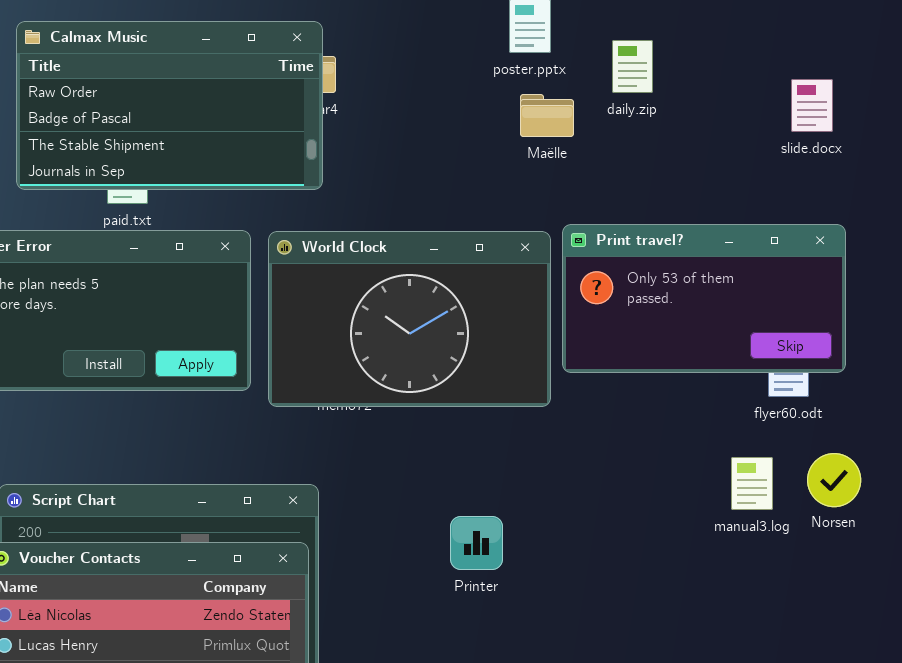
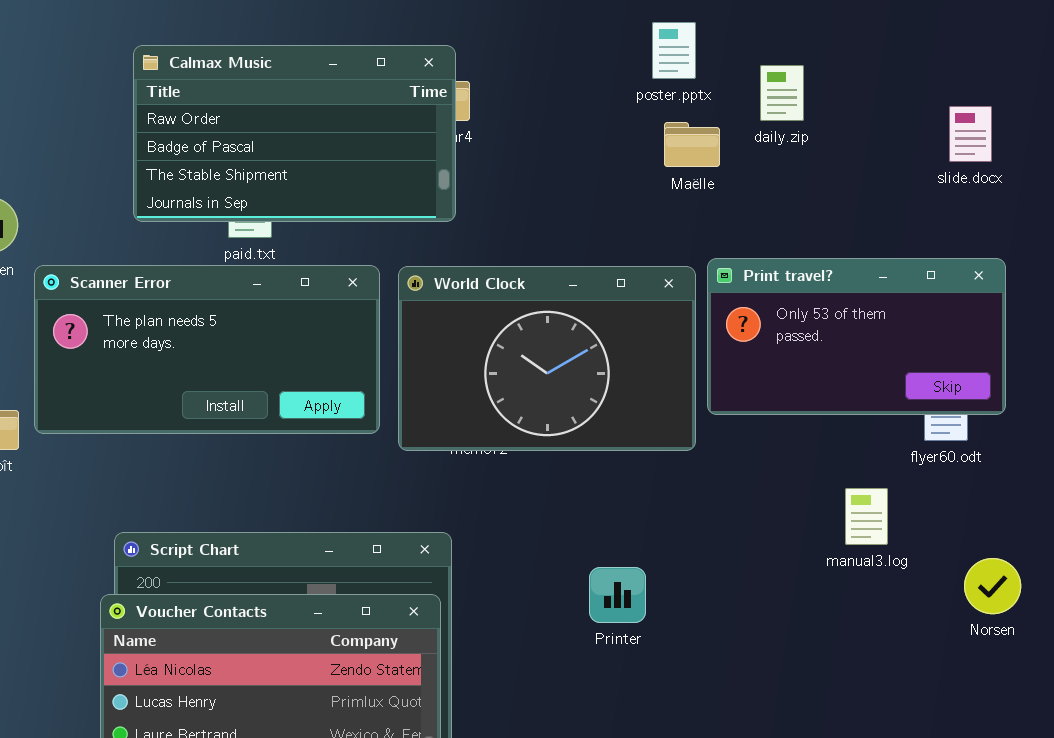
Norsen: [807,453,861,507] -> [964,558,1021,614], moved
manual3.log: [731,457,773,510] -> [845,488,888,545], moved

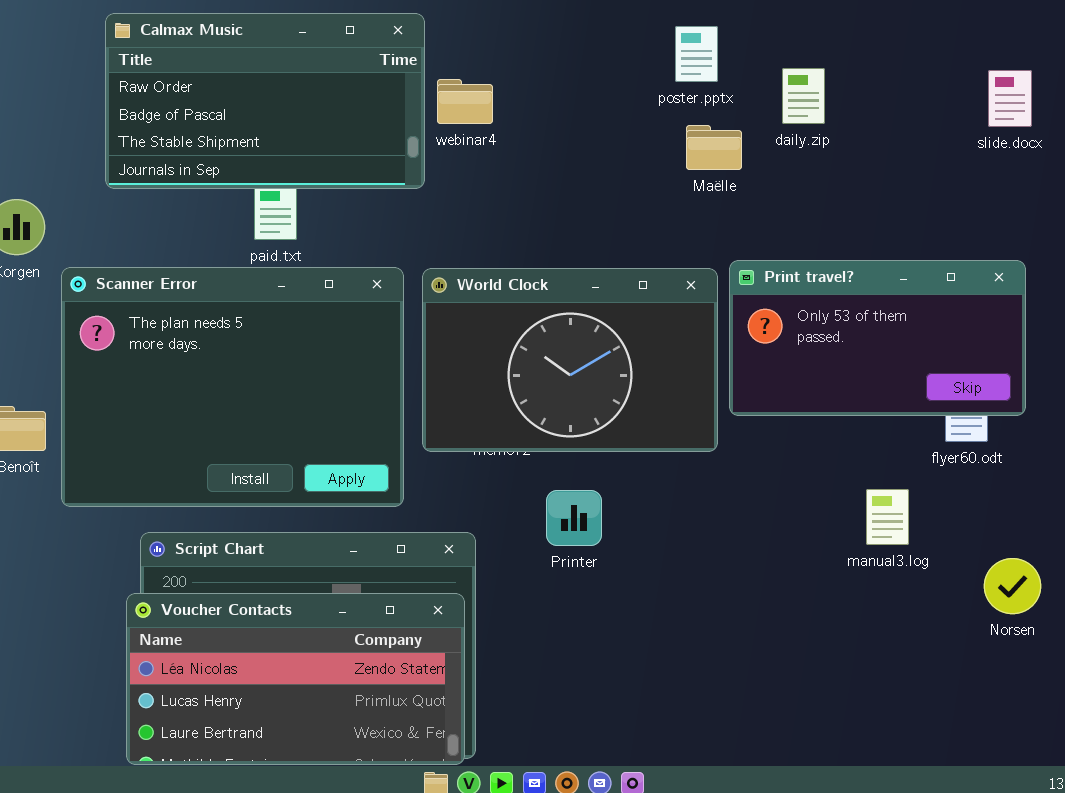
Calmax Music: [133,45,456,222] -> [105,13,425,189], moved
slide.docx: [949,106,992,162] -> [988,70,1032,127], moved
Scanner Error: [34,265,380,434] -> [61,267,404,507], resized
Printer: [589,567,646,623] -> [546,490,602,546], moved

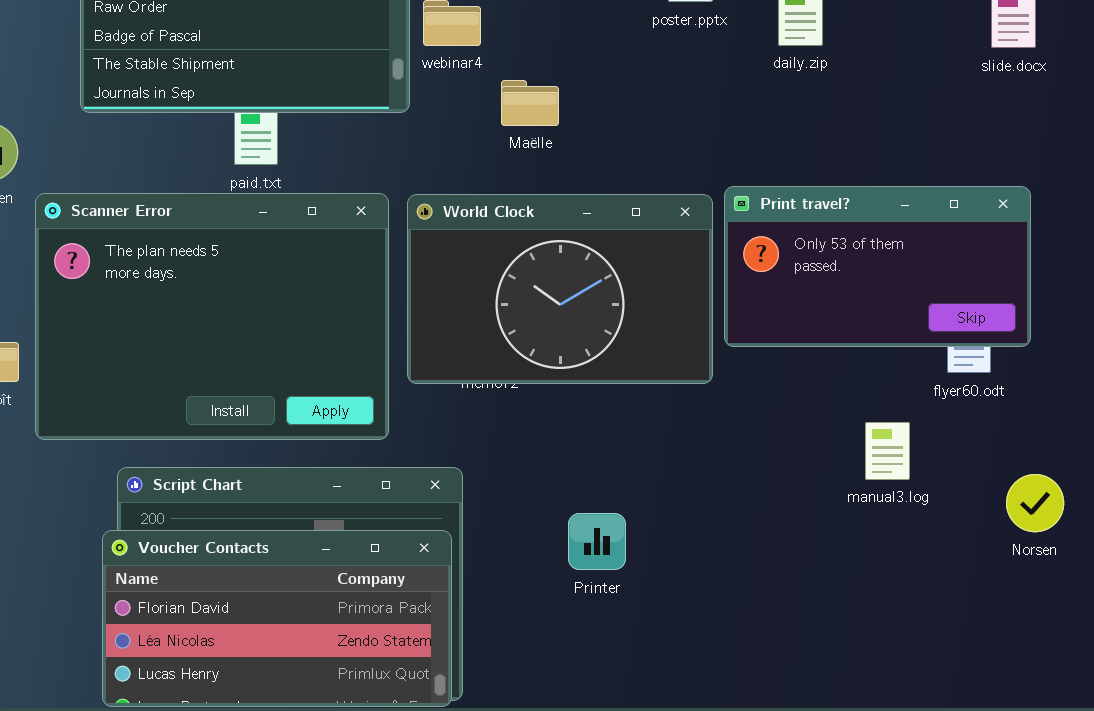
Maëlle: [686,125,742,170] -> [501,80,559,126], moved
Printer: [546,490,602,546] -> [568,513,626,570], moved
Norsen: [984,558,1041,614] -> [1006,474,1064,532], moved
Voucher Contacts: [126,593,465,765] -> [102,530,452,707], scrolled up 1 row

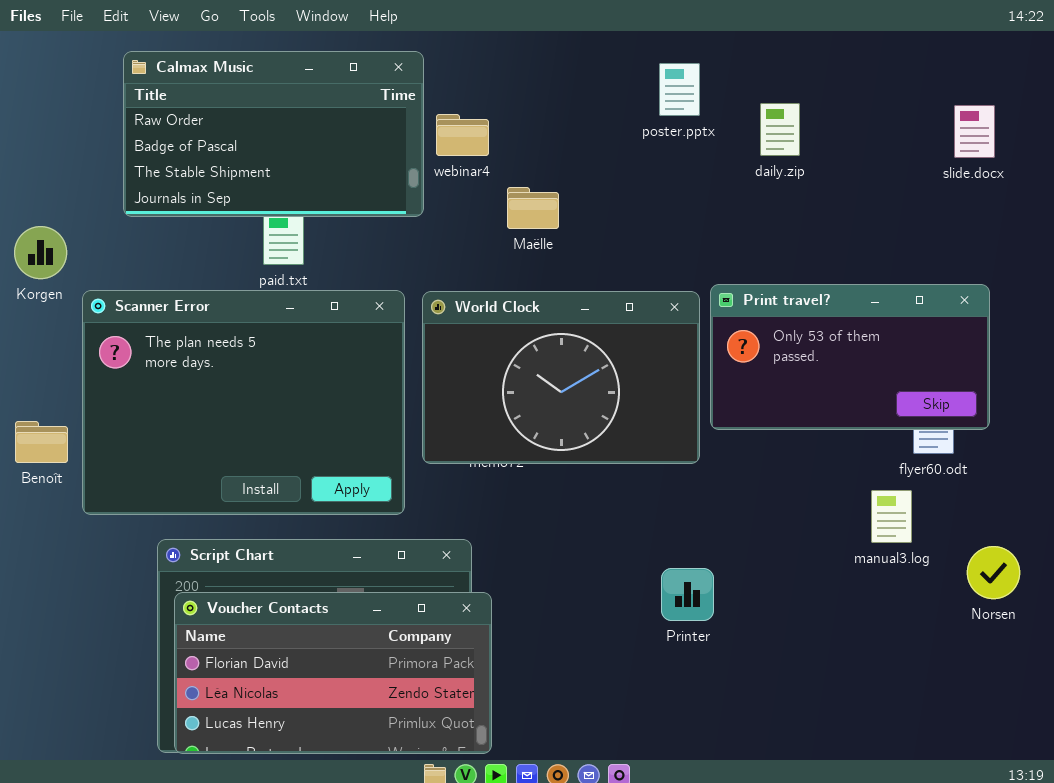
manual3.log: [865,422,910,480] -> [871,490,912,543], moved
Printer: [568,513,626,570] -> [661,568,714,621], moved
Voucher Contacts: [102,530,452,707] -> [174,592,492,754], moved

